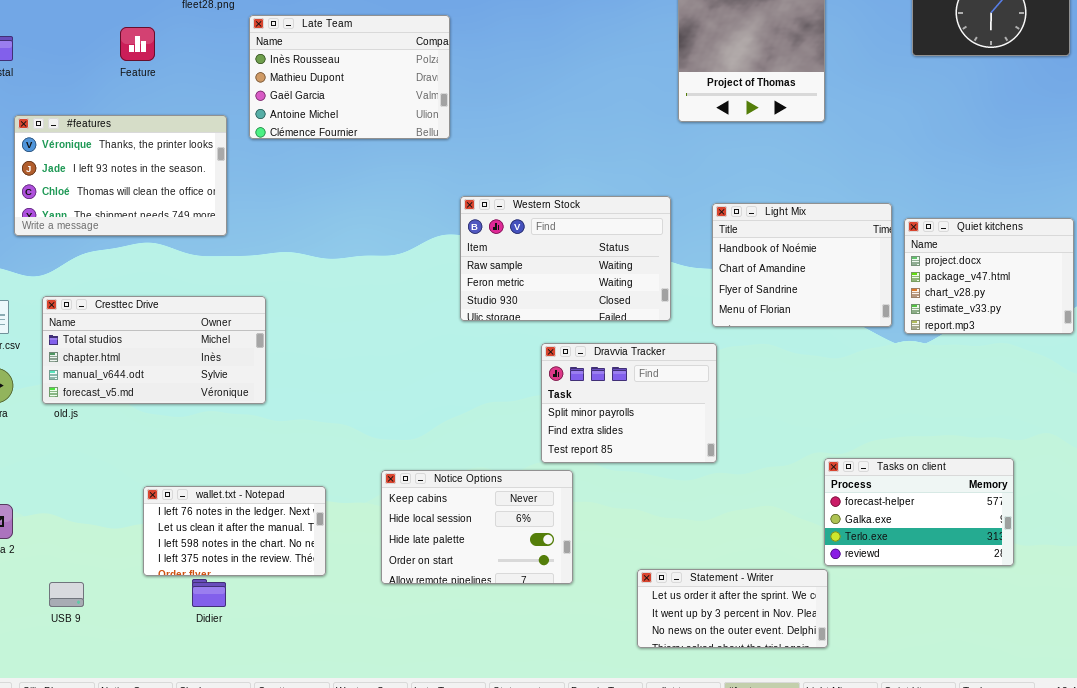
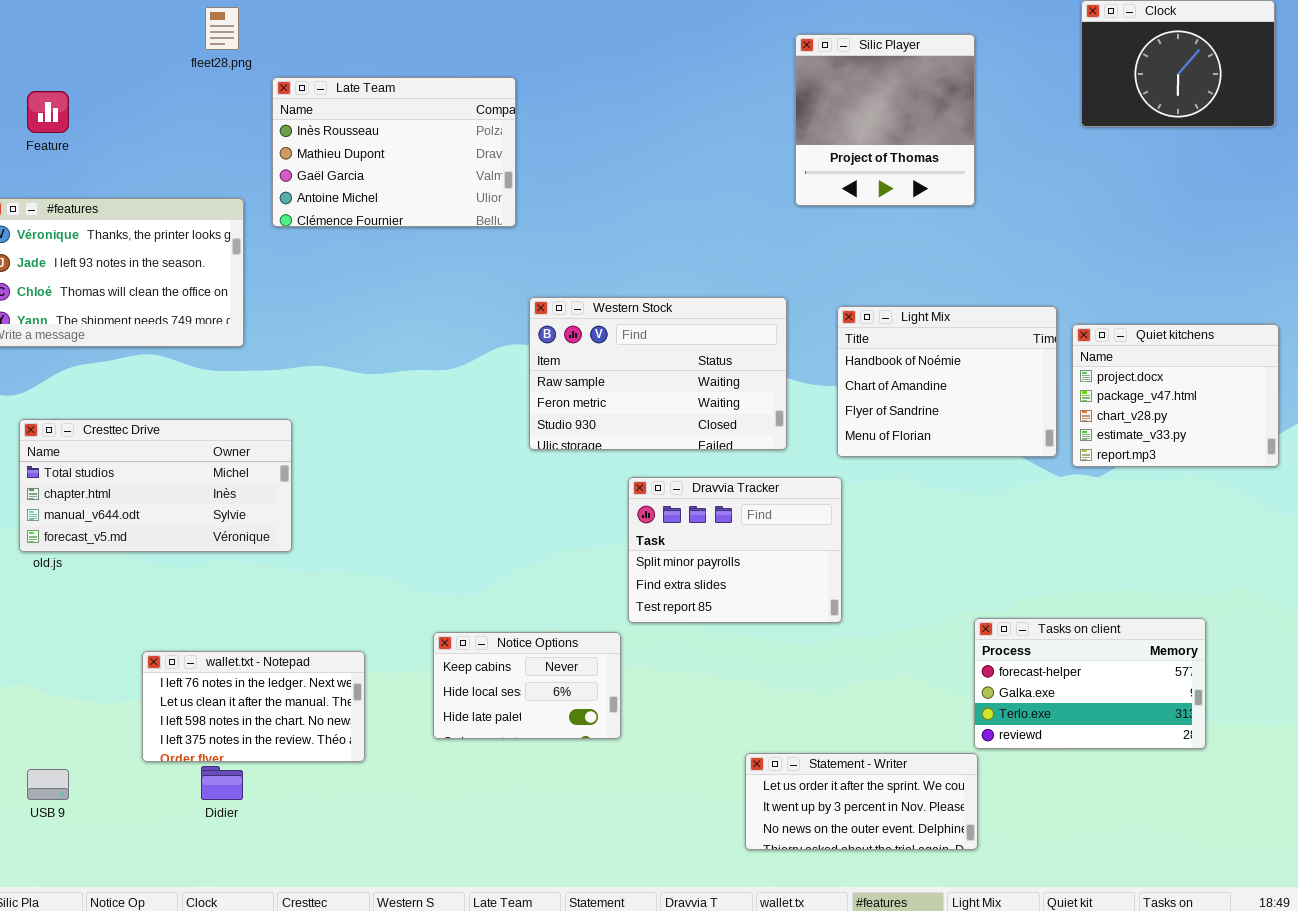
Feature: [120,27,155,61] -> [27,91,69,133], moved
Notice Options: [381,470,573,584] -> [433,632,621,739], resized

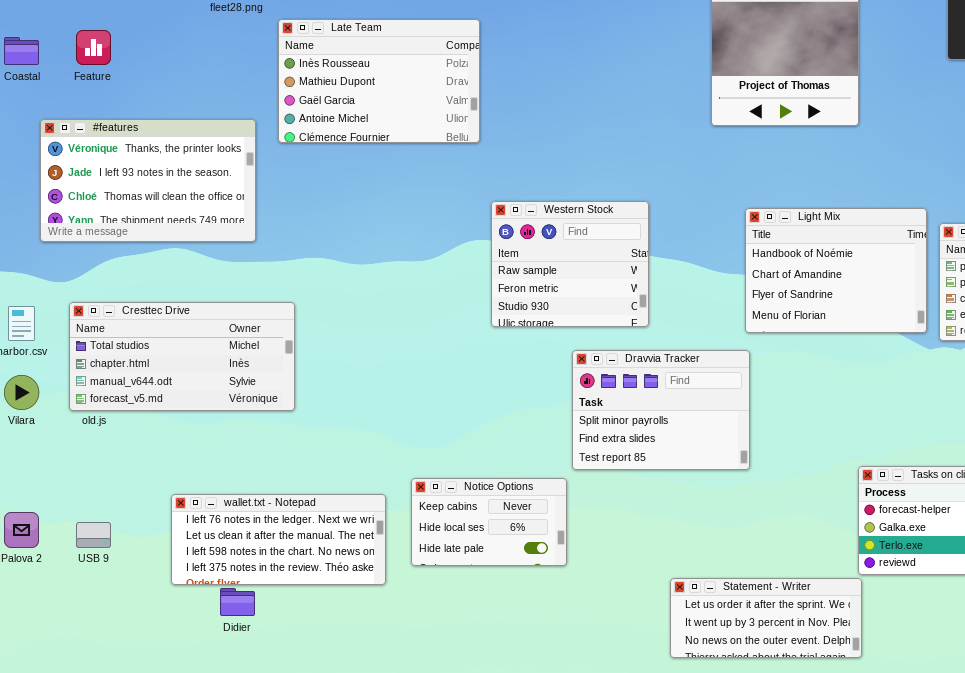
Western Stock: [529,297,787,450] -> [491,201,649,327], resized
wallet.txt - Notepad: [142,651,365,762] -> [171,494,386,585], resized
USB 9: [27,769,69,800] -> [76,522,111,548], moved

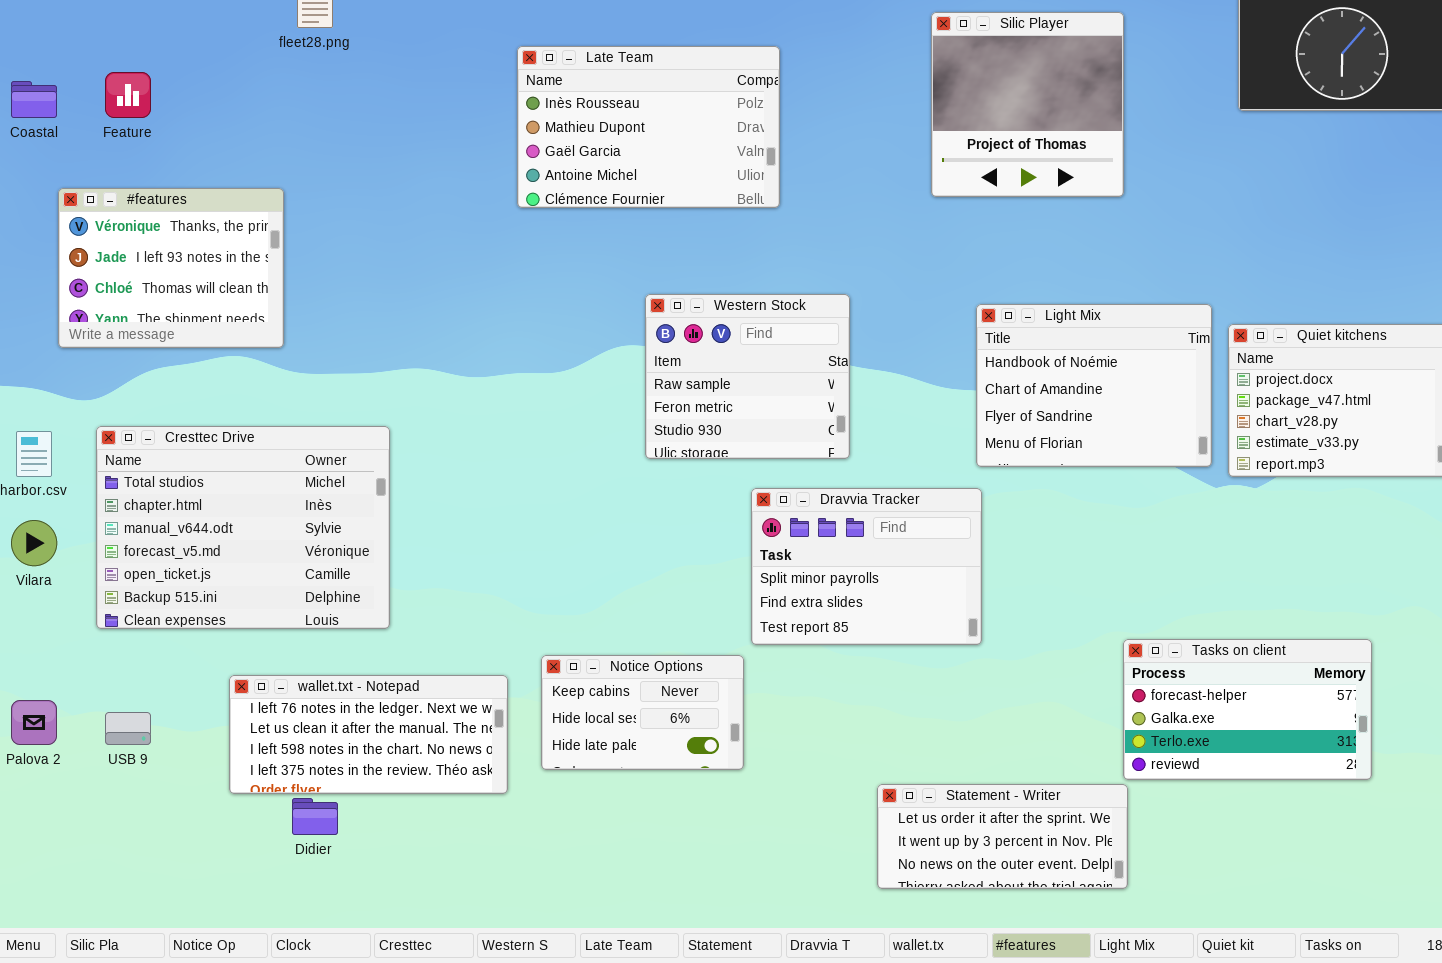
Late Team: [278,19,480,143] -> [517,46,780,208], moved
#features: [40,119,256,242] -> [58,188,284,348], resized
Cresttec Drive: [69,302,295,411] -> [96,426,390,629], resized

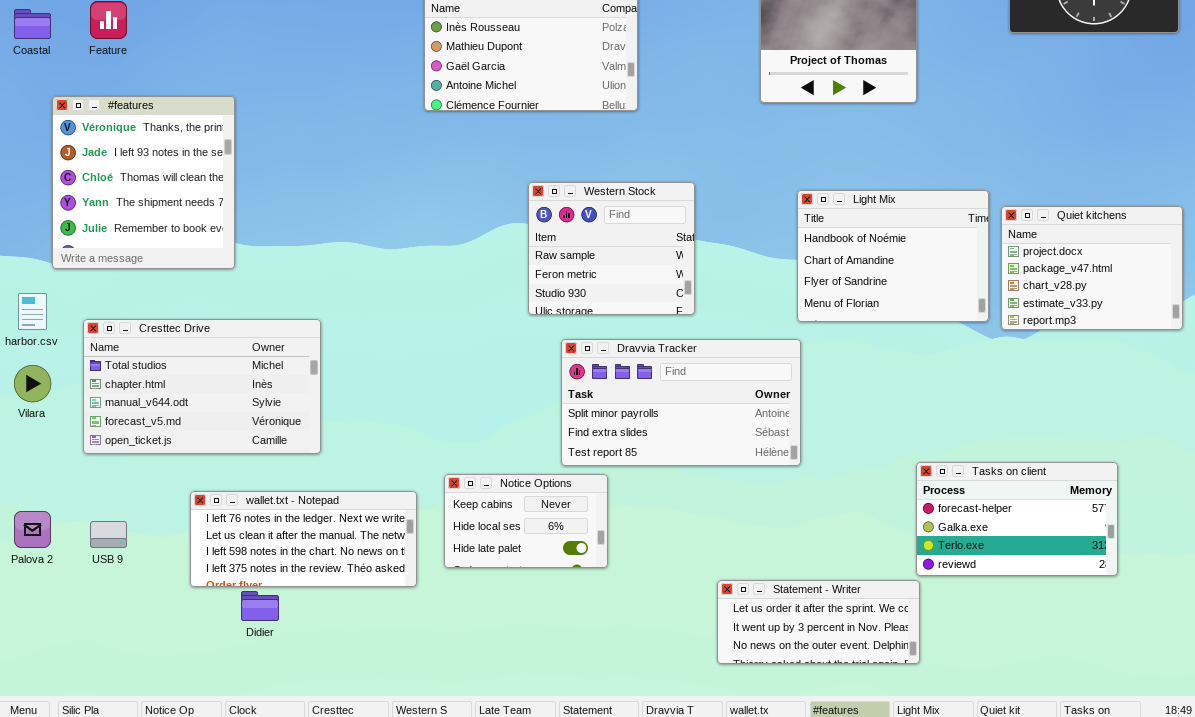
#features: [58,188,284,348] -> [52,96,235,269], resized
Cresttec Drive: [96,426,390,629] -> [83,319,321,454], resized
Dravvia Tracker: [751,488,982,645] -> [561,339,801,466], resized

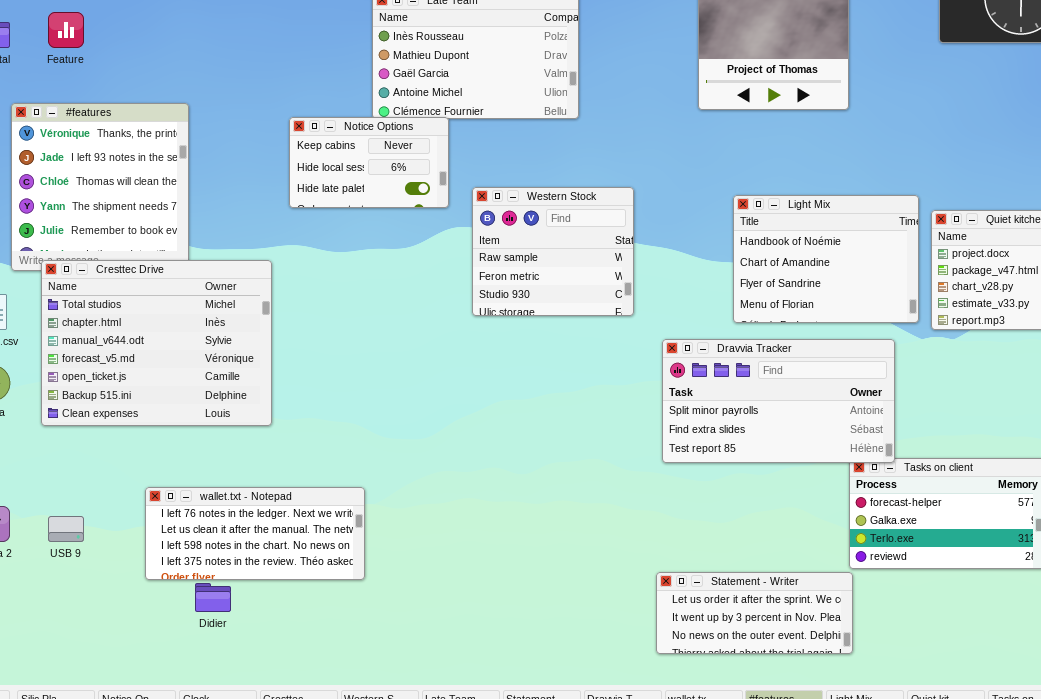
Cresttec Drive: [83,319,321,454] -> [41,260,272,426], moved, resized
Dravvia Tracker: [561,339,801,466] -> [662,339,895,463], moved
Notice Options: [444,474,608,568] -> [289,117,449,208], moved

